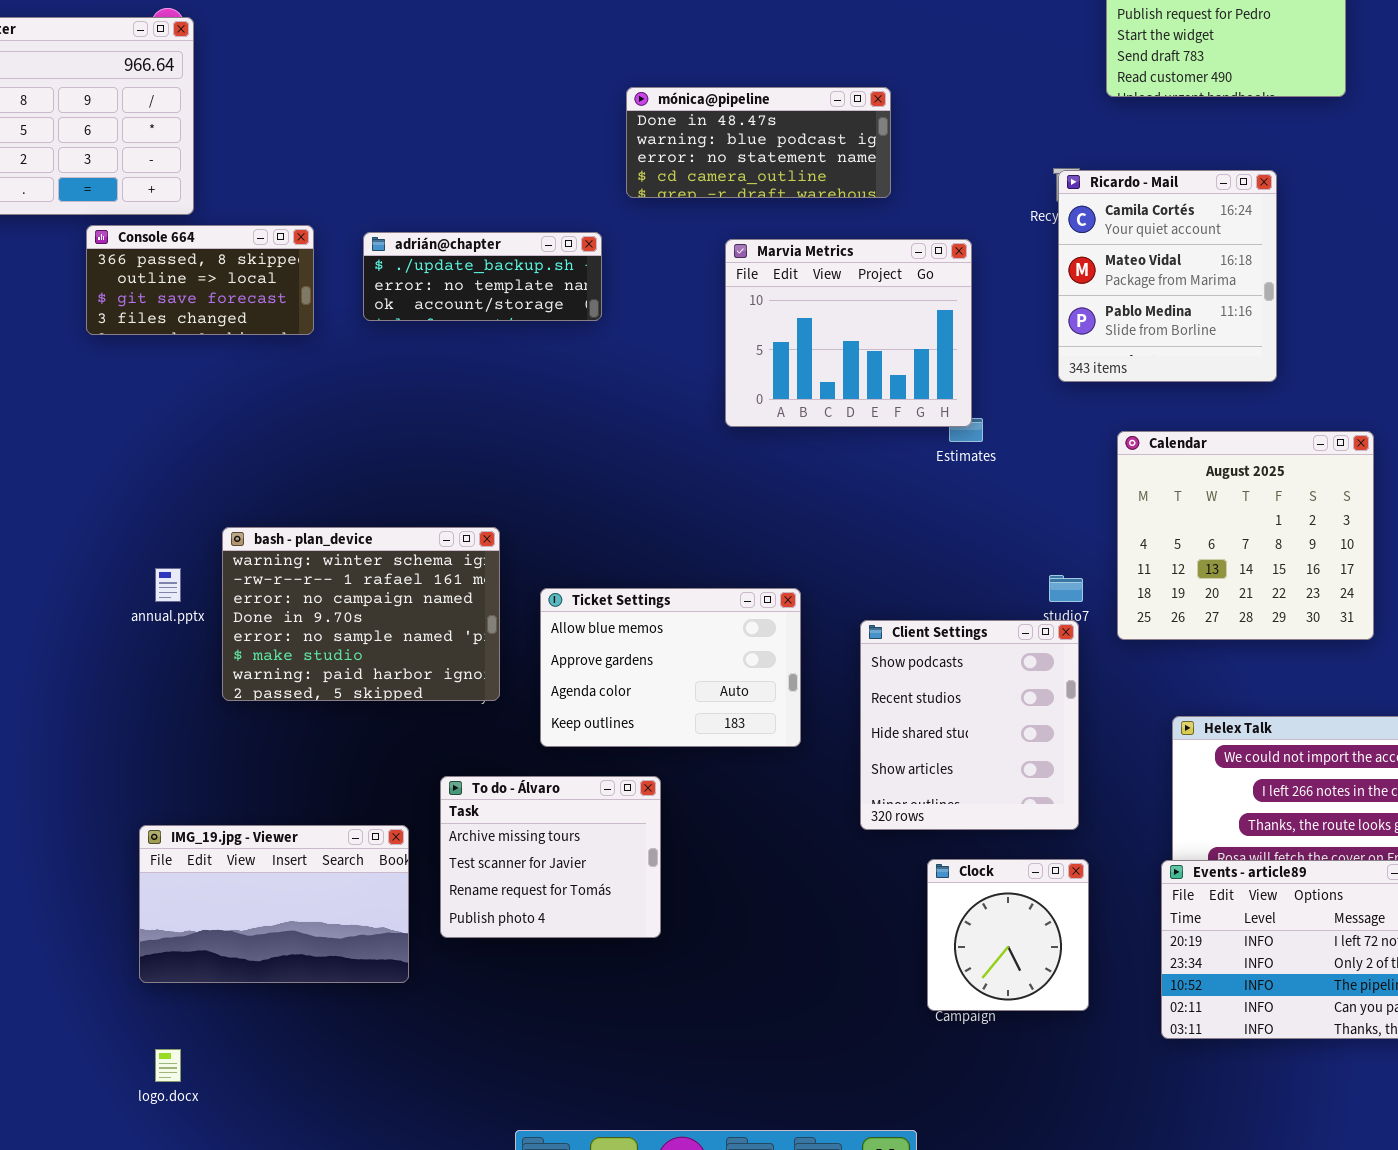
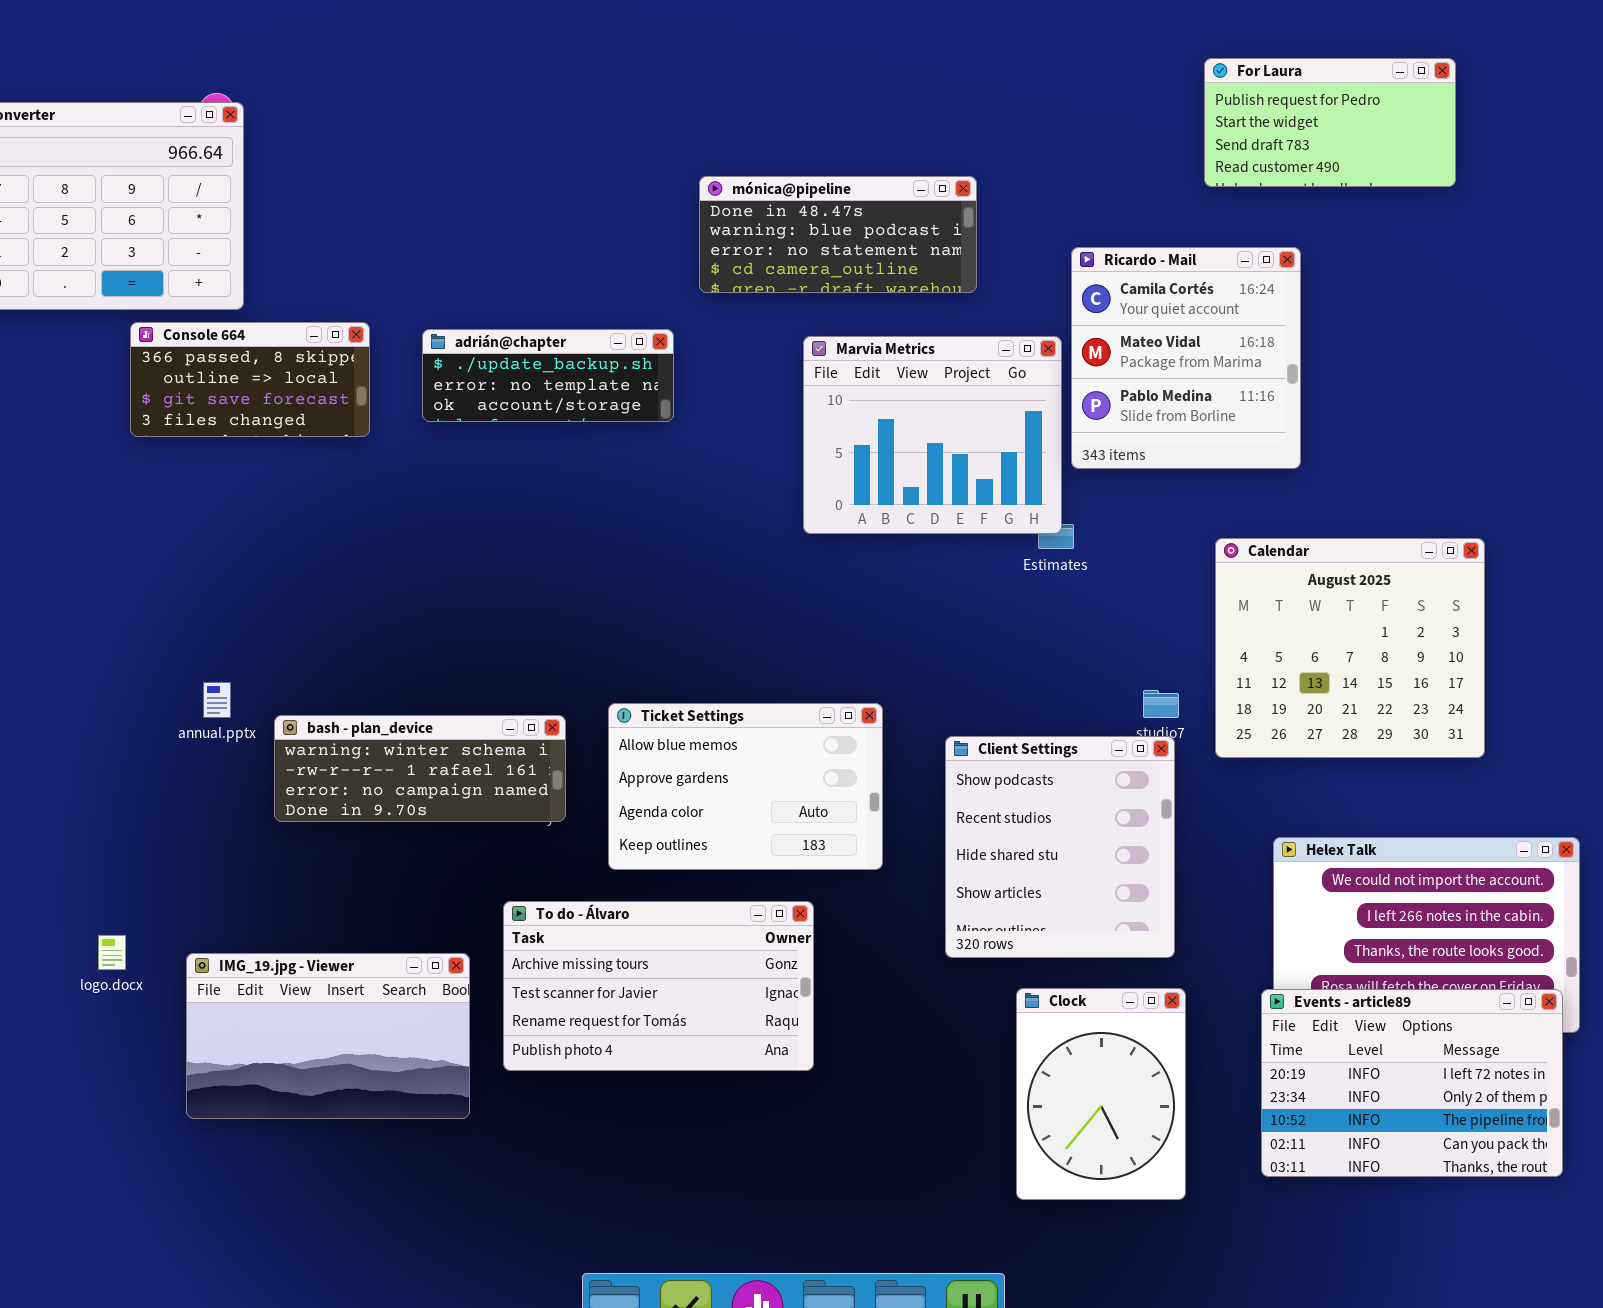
Ricardo - Mail: [1058,170,1277,382] -> [1071,247,1301,469], moved
bash - plan_device: [222,527,500,701] -> [274,715,566,822], resized
To do - Álvaro: [440,776,661,938] -> [503,901,814,1071], resized
Clock: [927,859,1089,1011] -> [1016,988,1186,1200], resized
logo.docx: [155,1049,181,1082] -> [98,935,126,970], moved

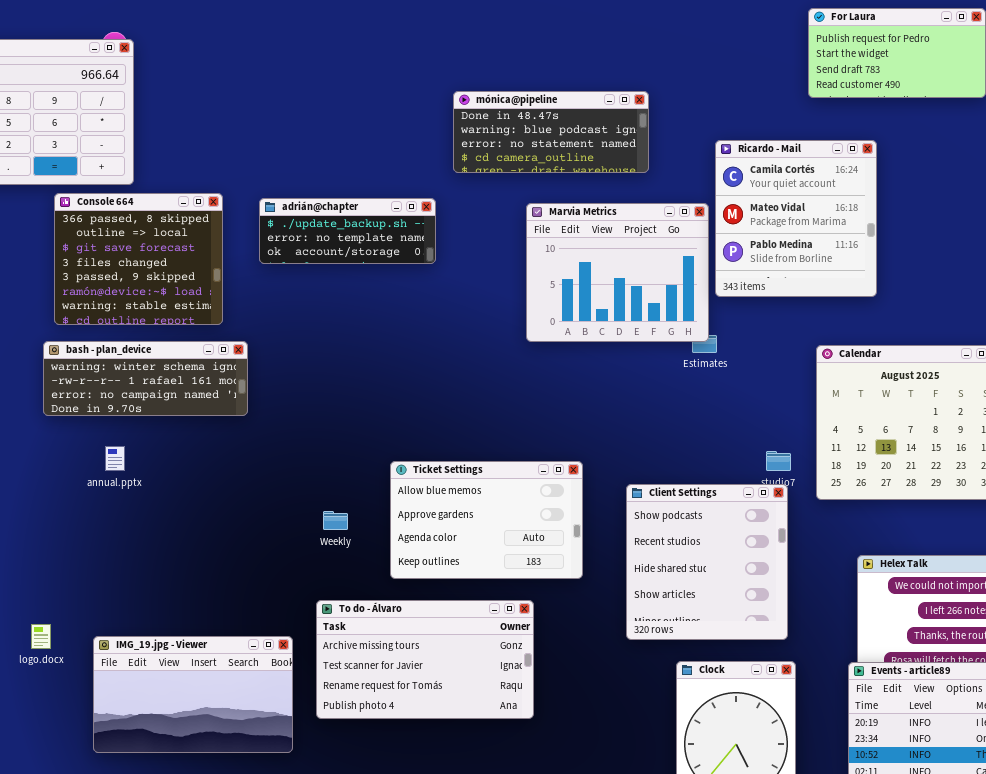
Console 664: [130,322,370,437] -> [54,193,223,325], resized
bash - plan_device: [274,715,566,822] -> [43,341,248,416], moved

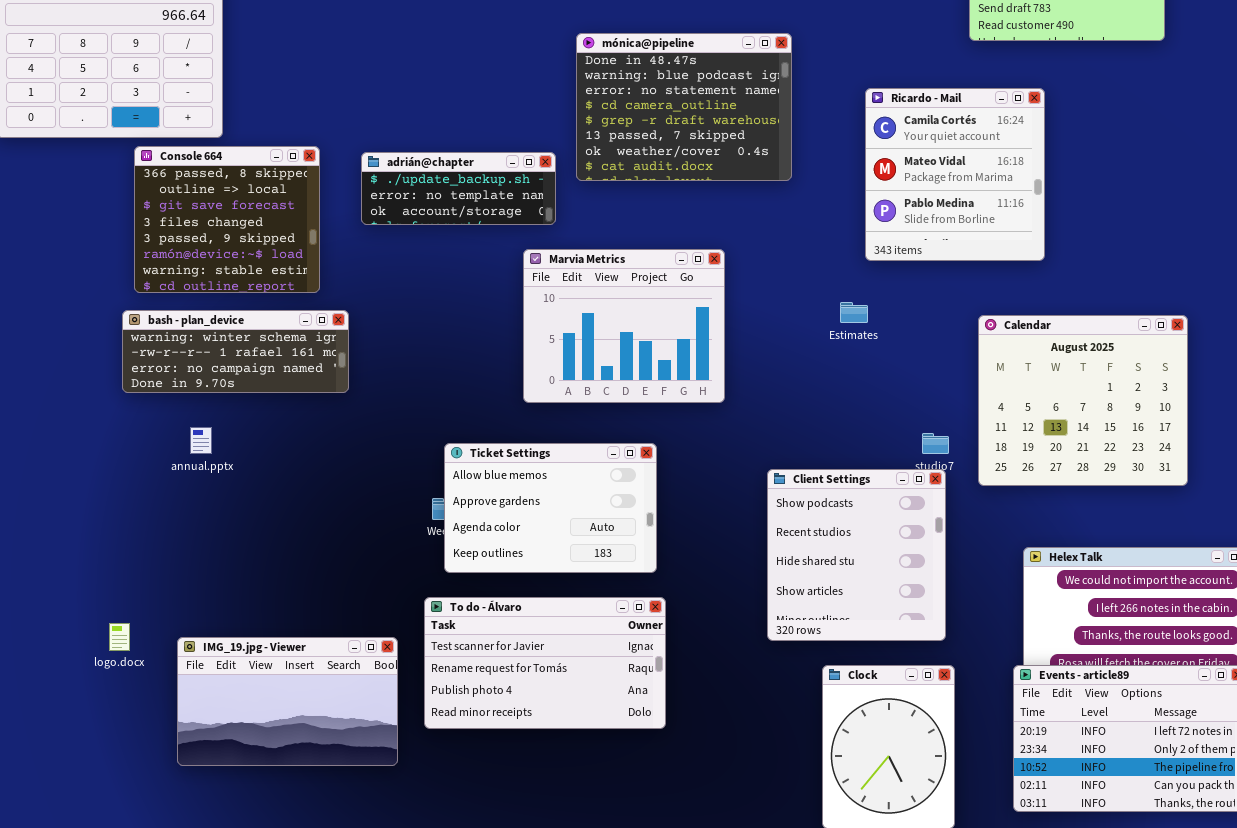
mónica@pipeline: [453,91,649,173] -> [576,33,792,181], resized
Marvia Metrics: [526,203,709,342] -> [523,249,725,403], moved
Ticket Settings: [390,461,583,579] -> [444,443,657,573], moved
To do - Álvaro: [316,600,534,719] -> [424,597,666,729], scrolled down 1 row

